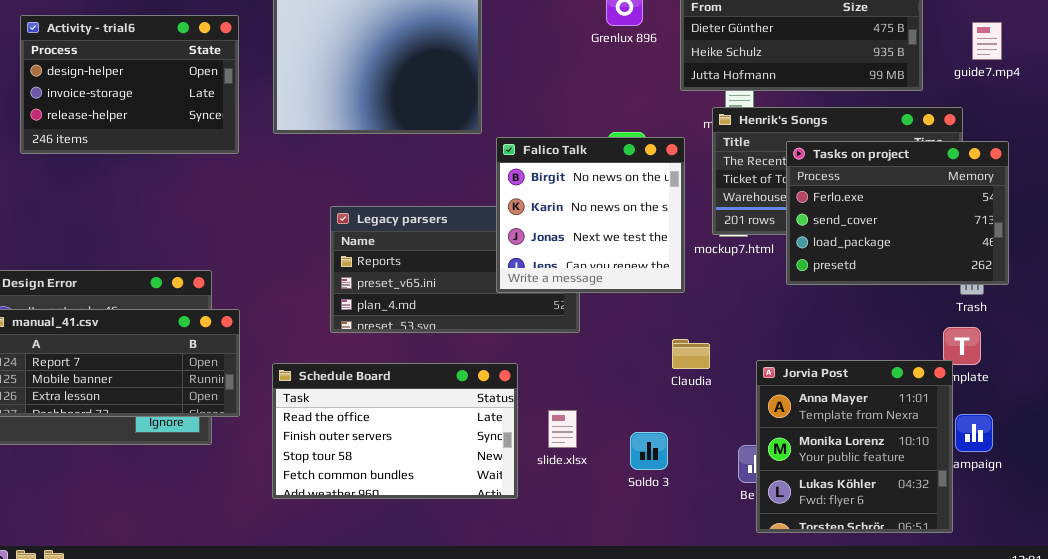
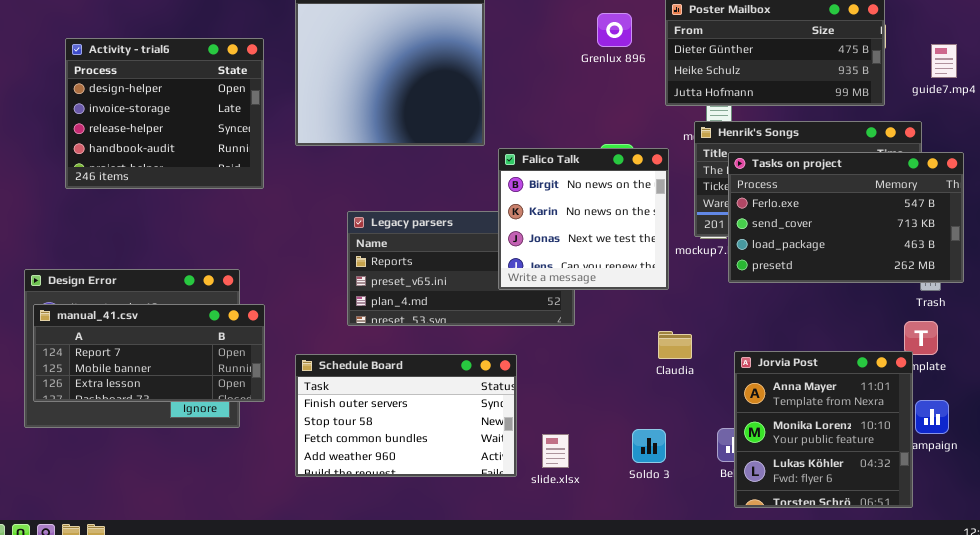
Activity - trial6: [20,15,239,154] -> [65,38,264,189], resized
Tasks on project: [786,141,1009,285] -> [728,152,964,283], resized
Schedule Board: [272,363,518,499] -> [295,354,517,477], scrolled down 1 row
slide.xlsx: [548,410,577,448] -> [542,434,569,468], moved
Soldo 3: [630,432,668,470] -> [632,429,666,463], moved

